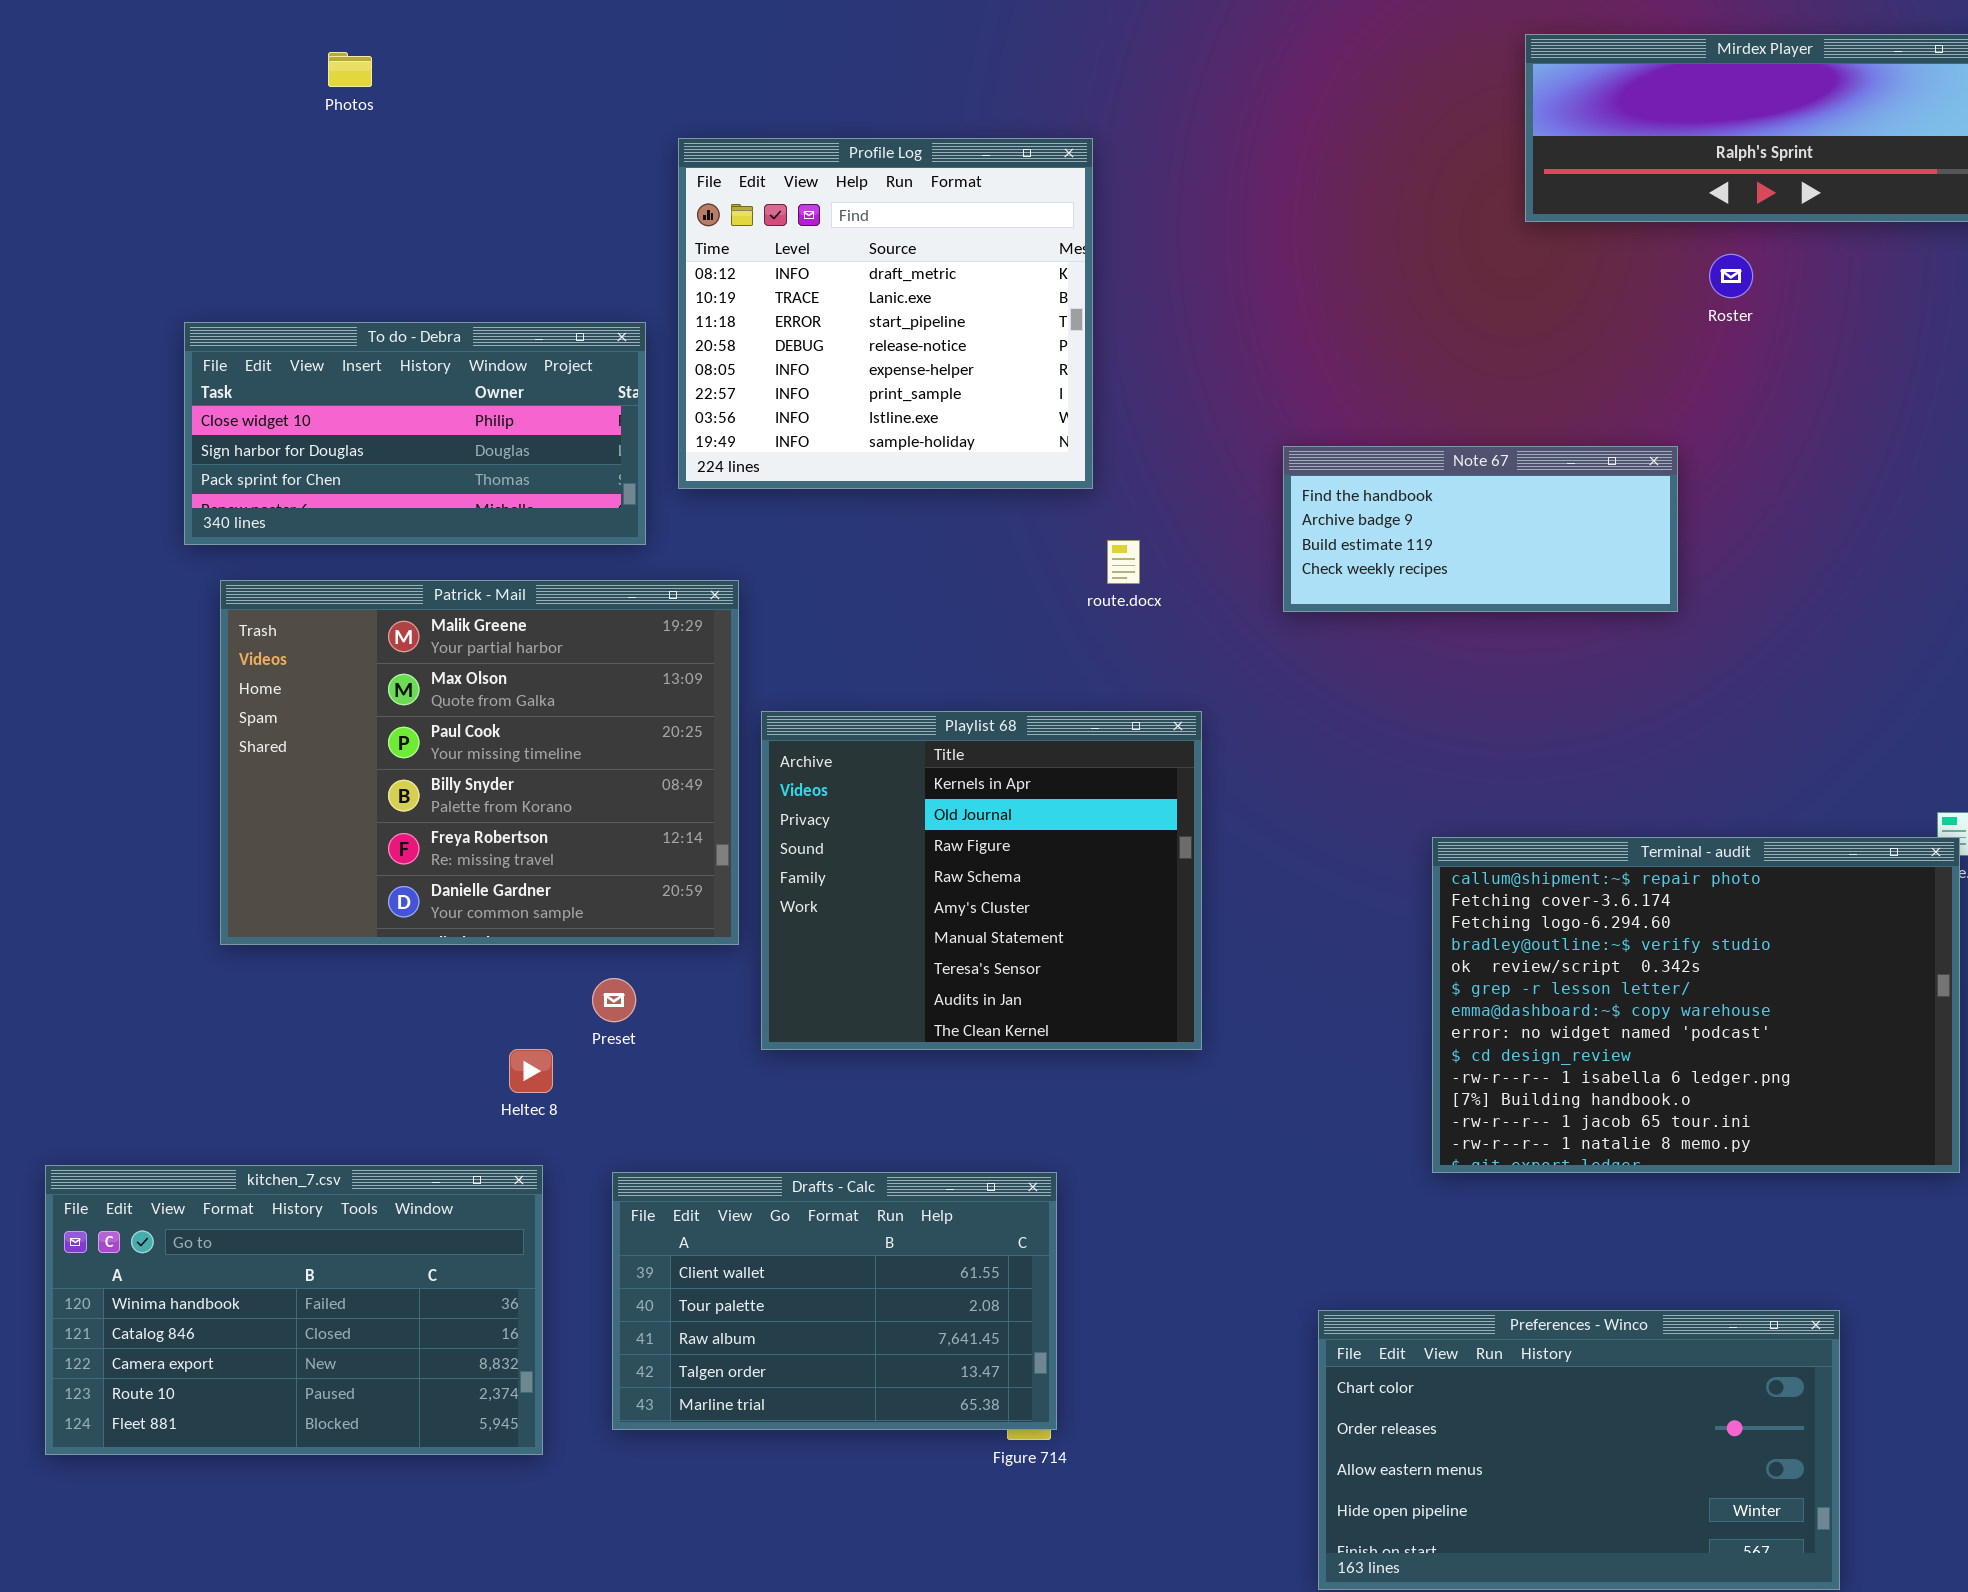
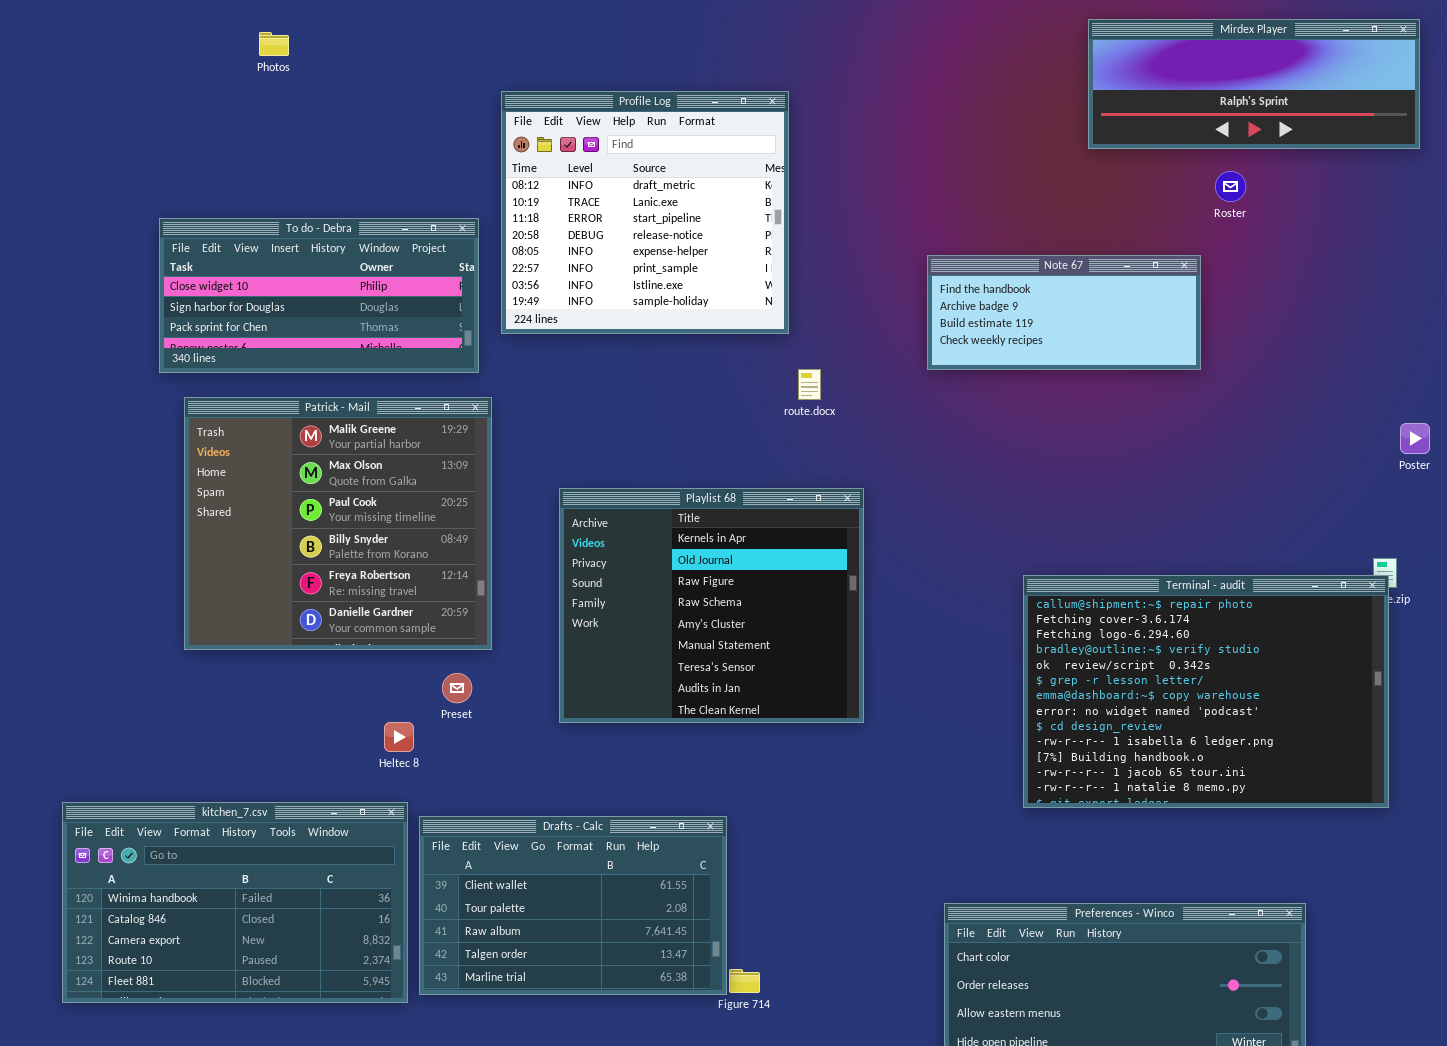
Note 67: [1283,446,1678,612] -> [927,255,1201,370], moved
Patrick - Mail: [220,580,739,945] -> [184,397,492,650], resized
Drafts - Calc: [612,1172,1057,1430] -> [419,816,727,995], moved

